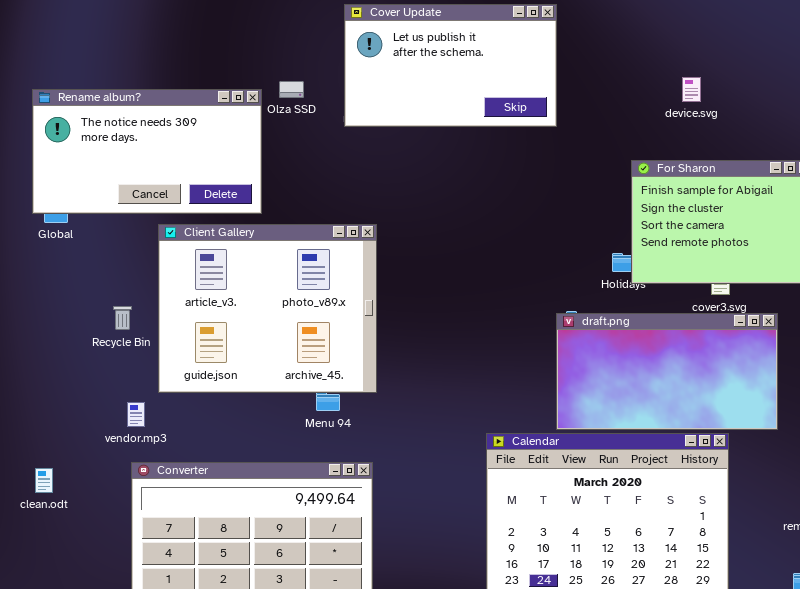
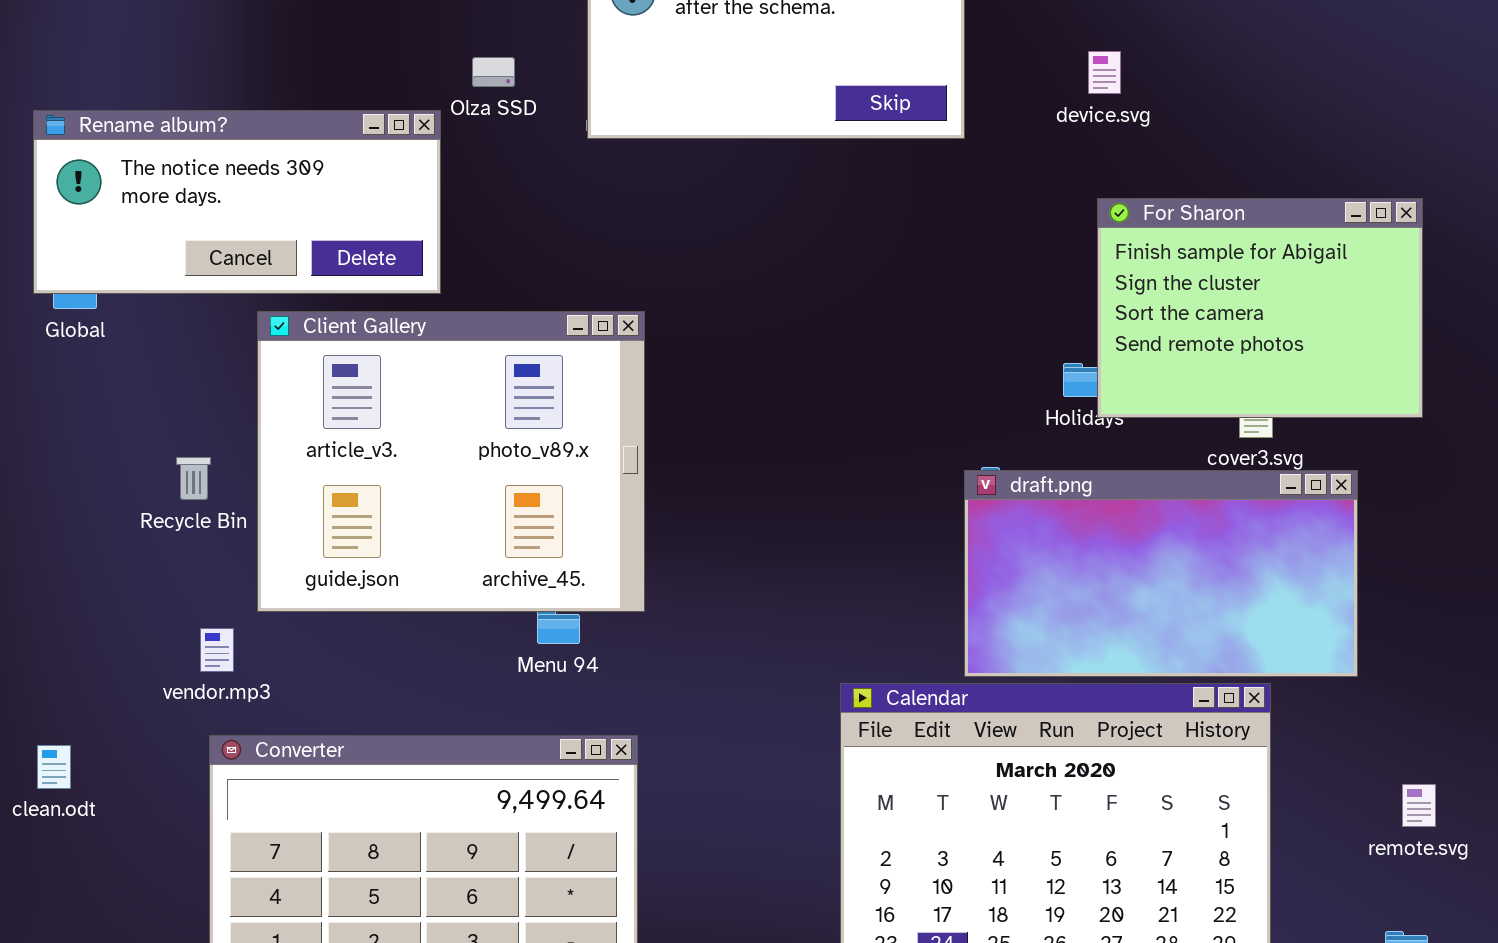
device.svg: [682,77,701,102] -> [1088,51,1121,94], moved
Rename album?: [32,89,262,214] -> [33,110,441,294], resized

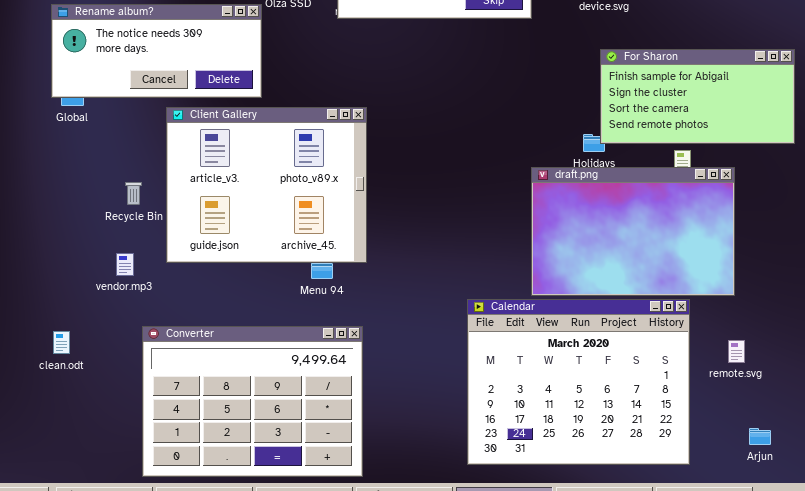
For Sharon: [1097,198,1423,418] -> [600,49,795,144], resized
draft.png: [964,470,1358,677] -> [531,167,735,296], resized
vendor.mp3: [200,628,234,672] -> [116,253,134,276], moved
remote.svg: [1402,784,1436,827] -> [728,340,745,363], moved

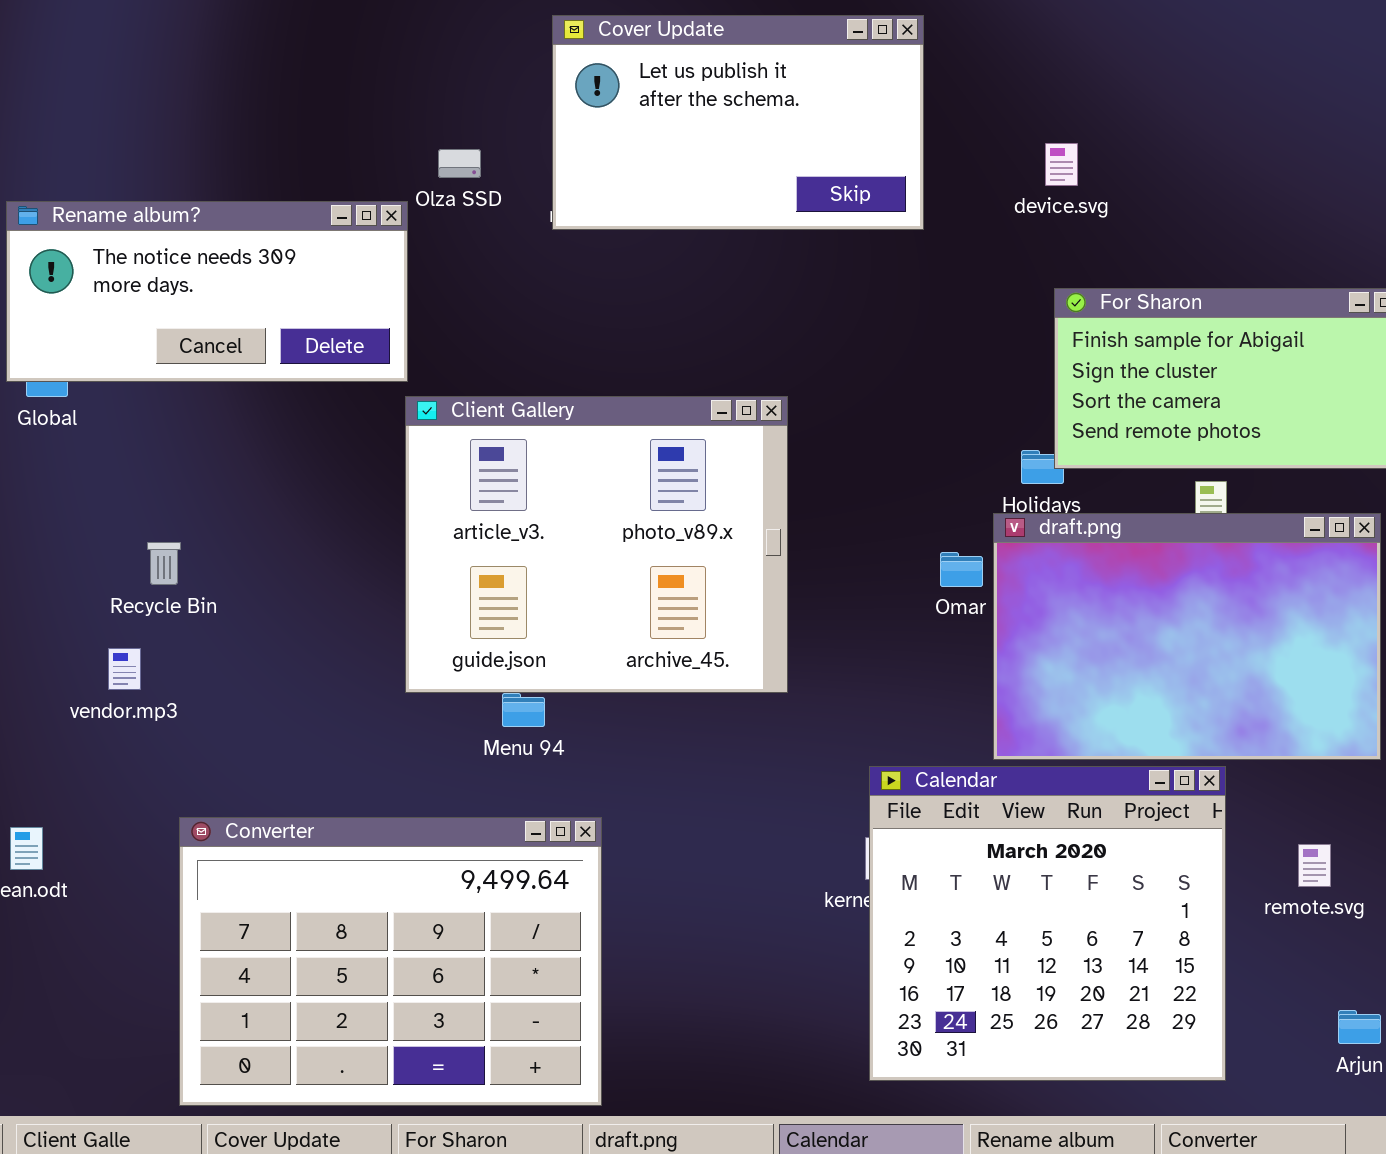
Client Gallery: [166,107,367,263] -> [405,396,788,693], moved
draft.png: [531,167,735,296] -> [993,513,1381,760], moved
vendor.mp3: [116,253,134,276] -> [108,648,141,690], moved
Calendar: [467,299,690,465] -> [869,766,1226,1081], resized

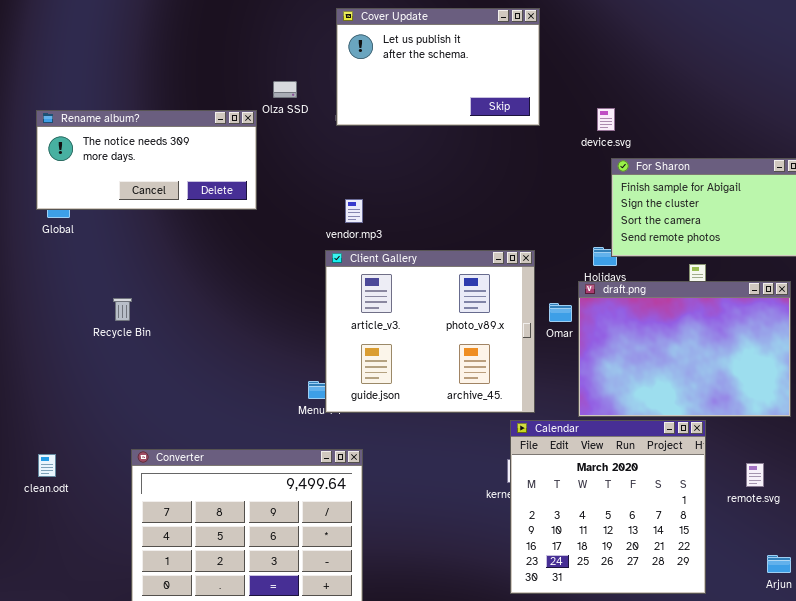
device.svg: [1045,143,1078,186] -> [597,108,615,131], moved
Client Gallery: [405,396,788,693] -> [325,250,535,413], moved
vendor.mp3: [108,648,141,690] -> [345,199,363,223], moved

